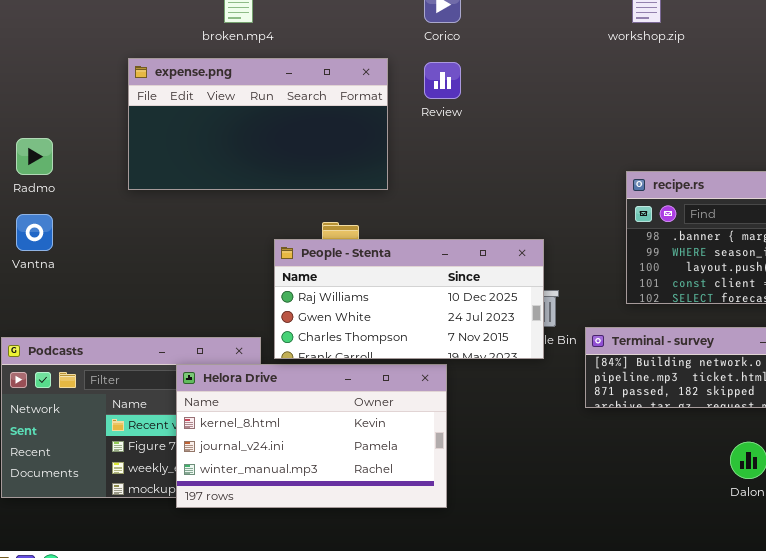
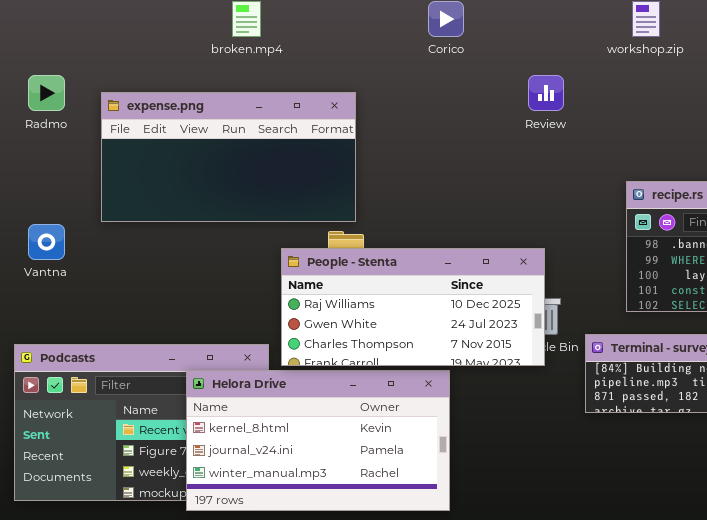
expense.png: [128,58,388,190] -> [101,92,356,222], moved
Review: [424,62,461,99] -> [528,75,564,111], moved
Radmo: [16,138,53,175] -> [28,75,65,111], moved

